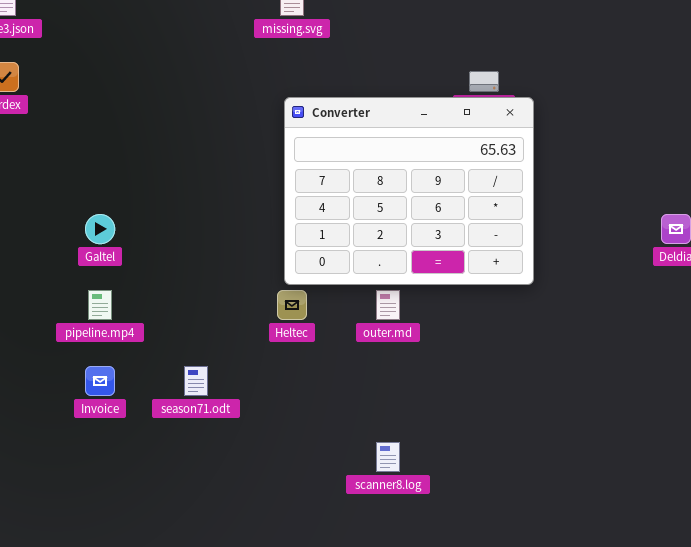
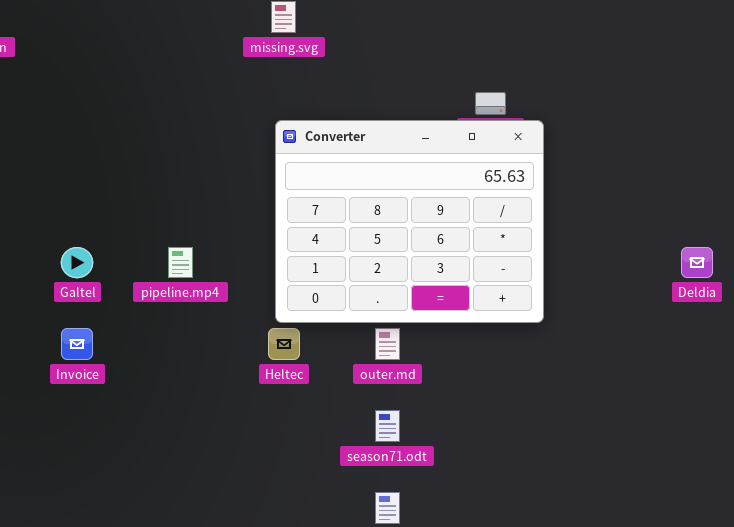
pipeline.mp4: [88,290,112,320] -> [168,247,193,278], moved
Invoice: [85,366,115,396] -> [61,328,93,360], moved
season71.odt: [184,366,208,396] -> [375,410,400,442], moved

